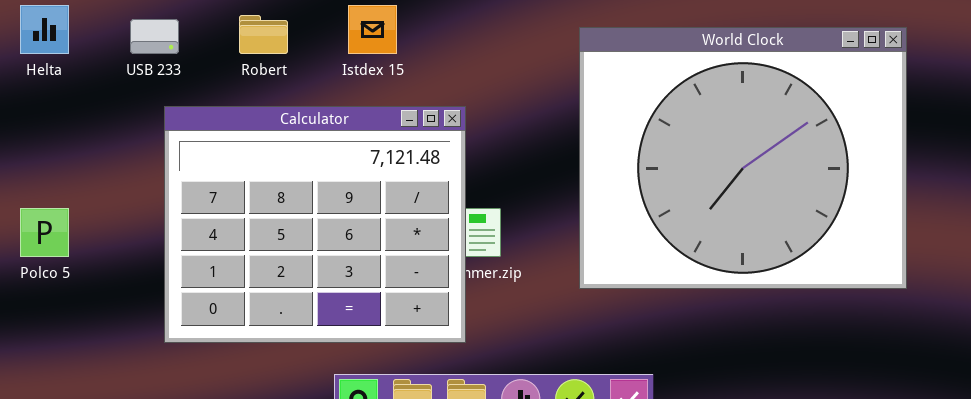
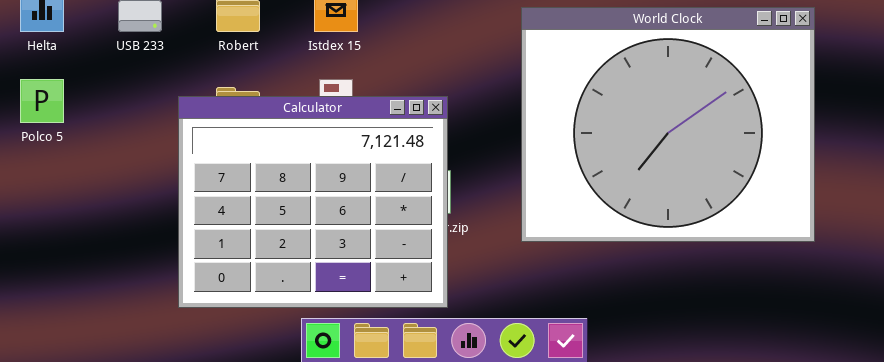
Calculator: [164,106,466,343] -> [178,96,448,308], moved
Polco 5: [20,208,69,257] -> [20,79,64,123], moved

